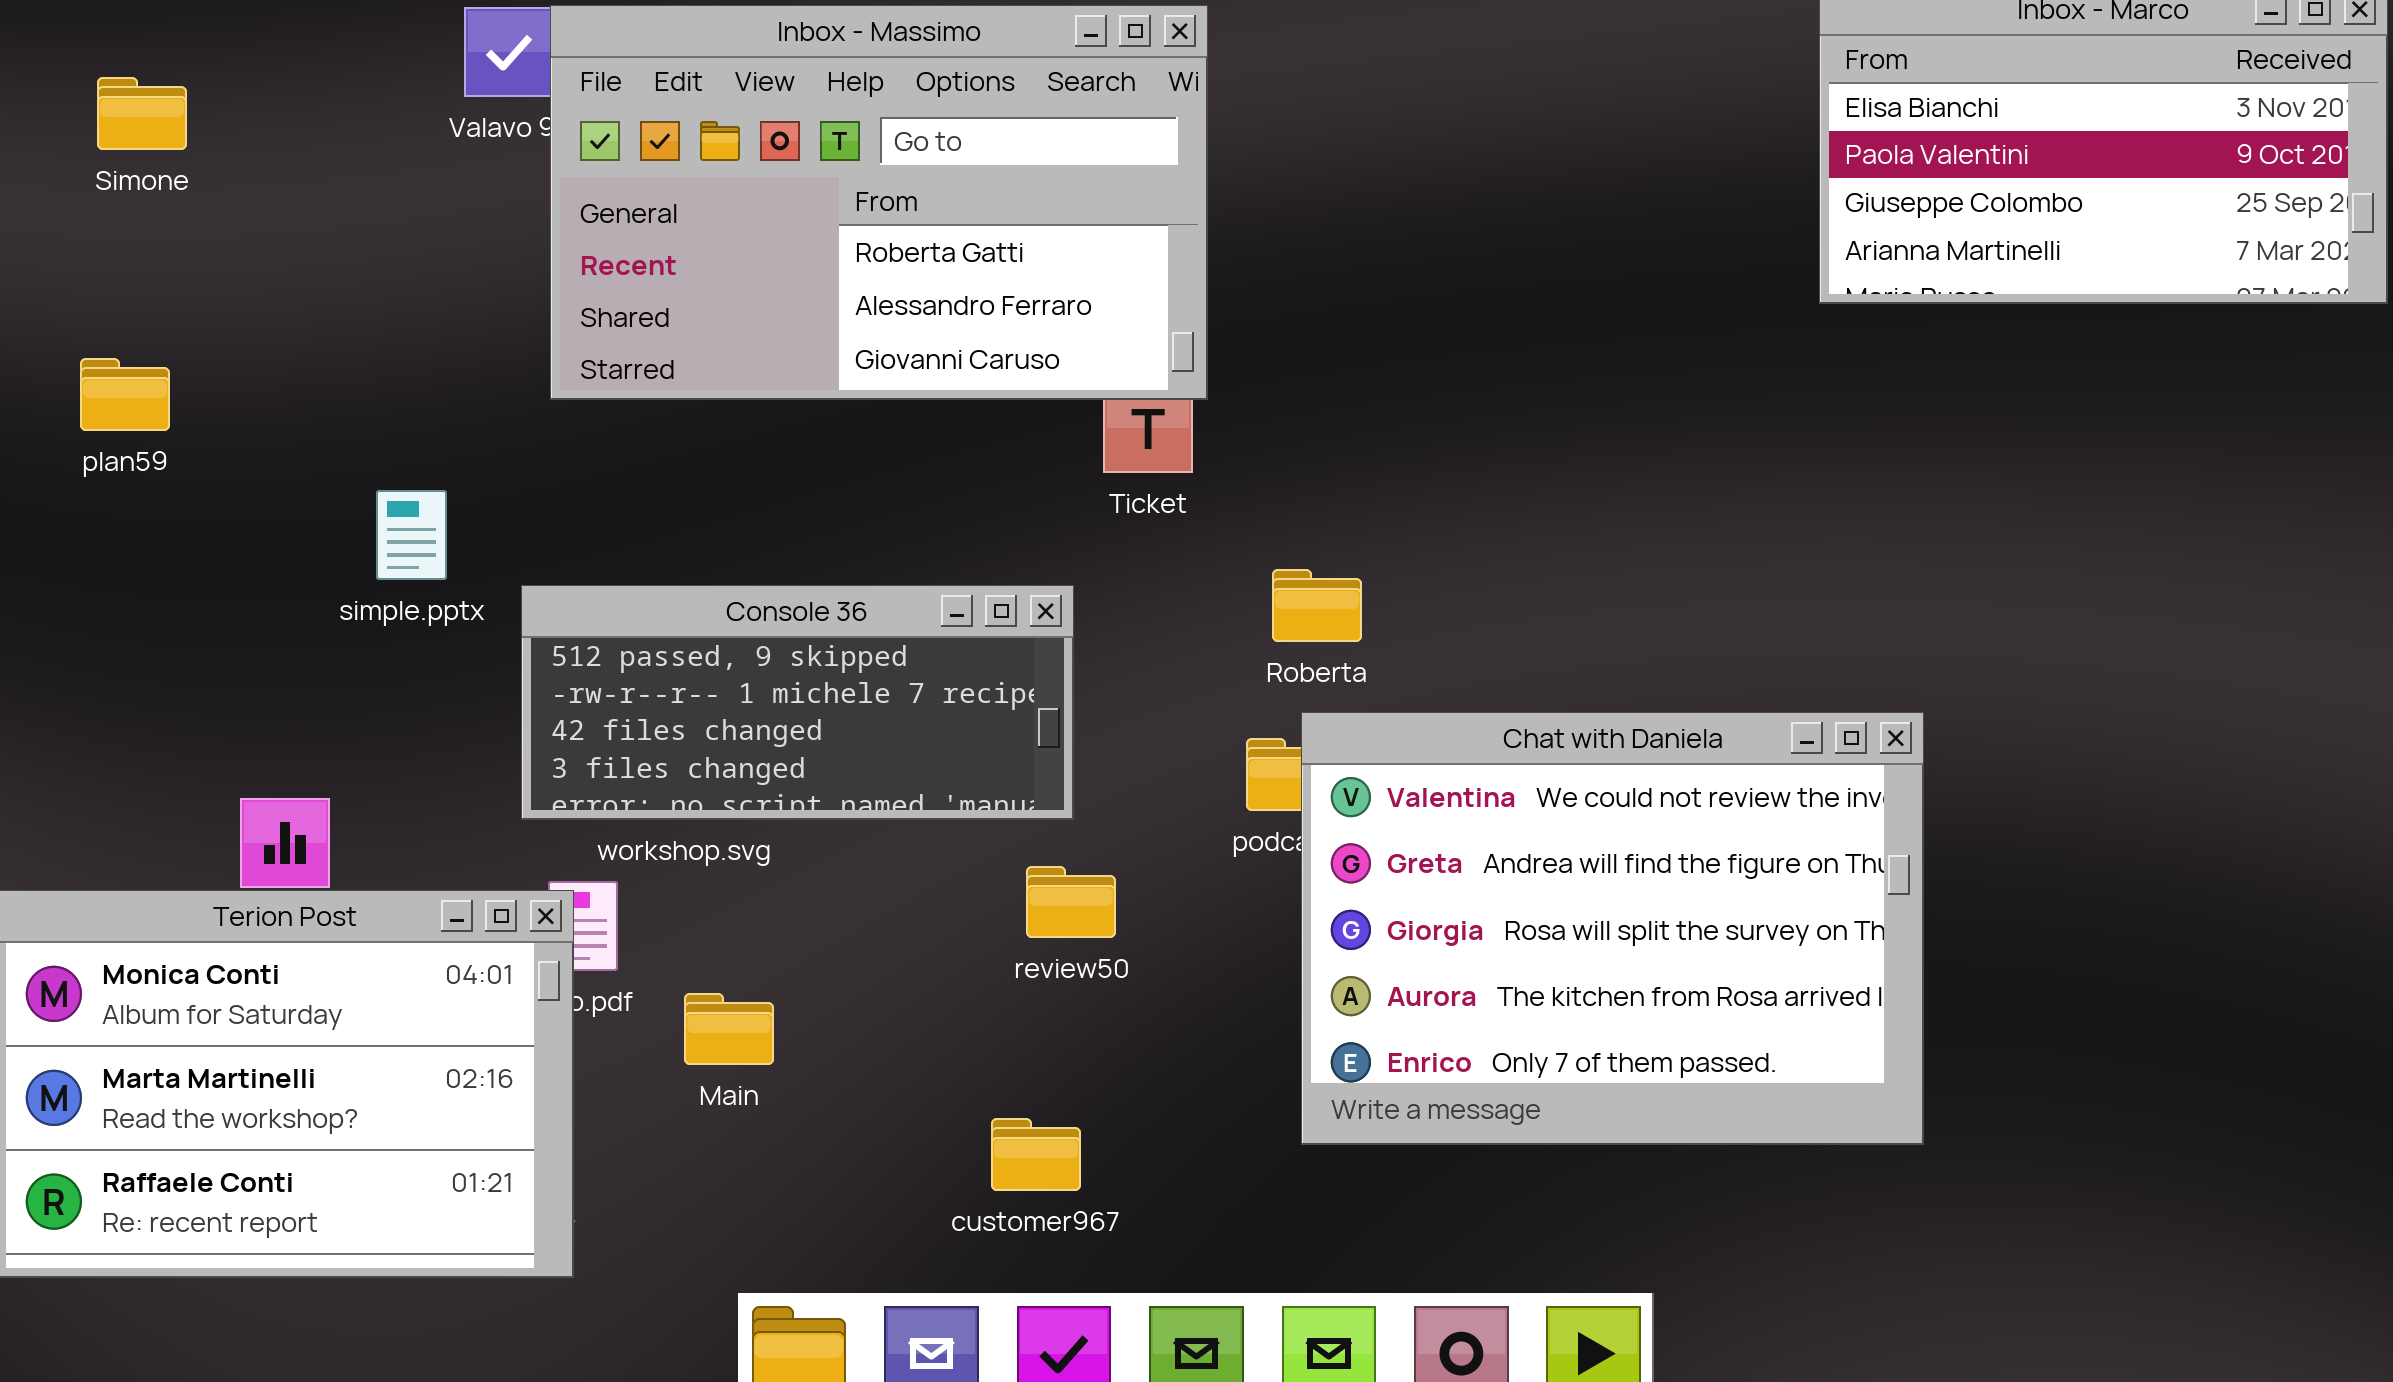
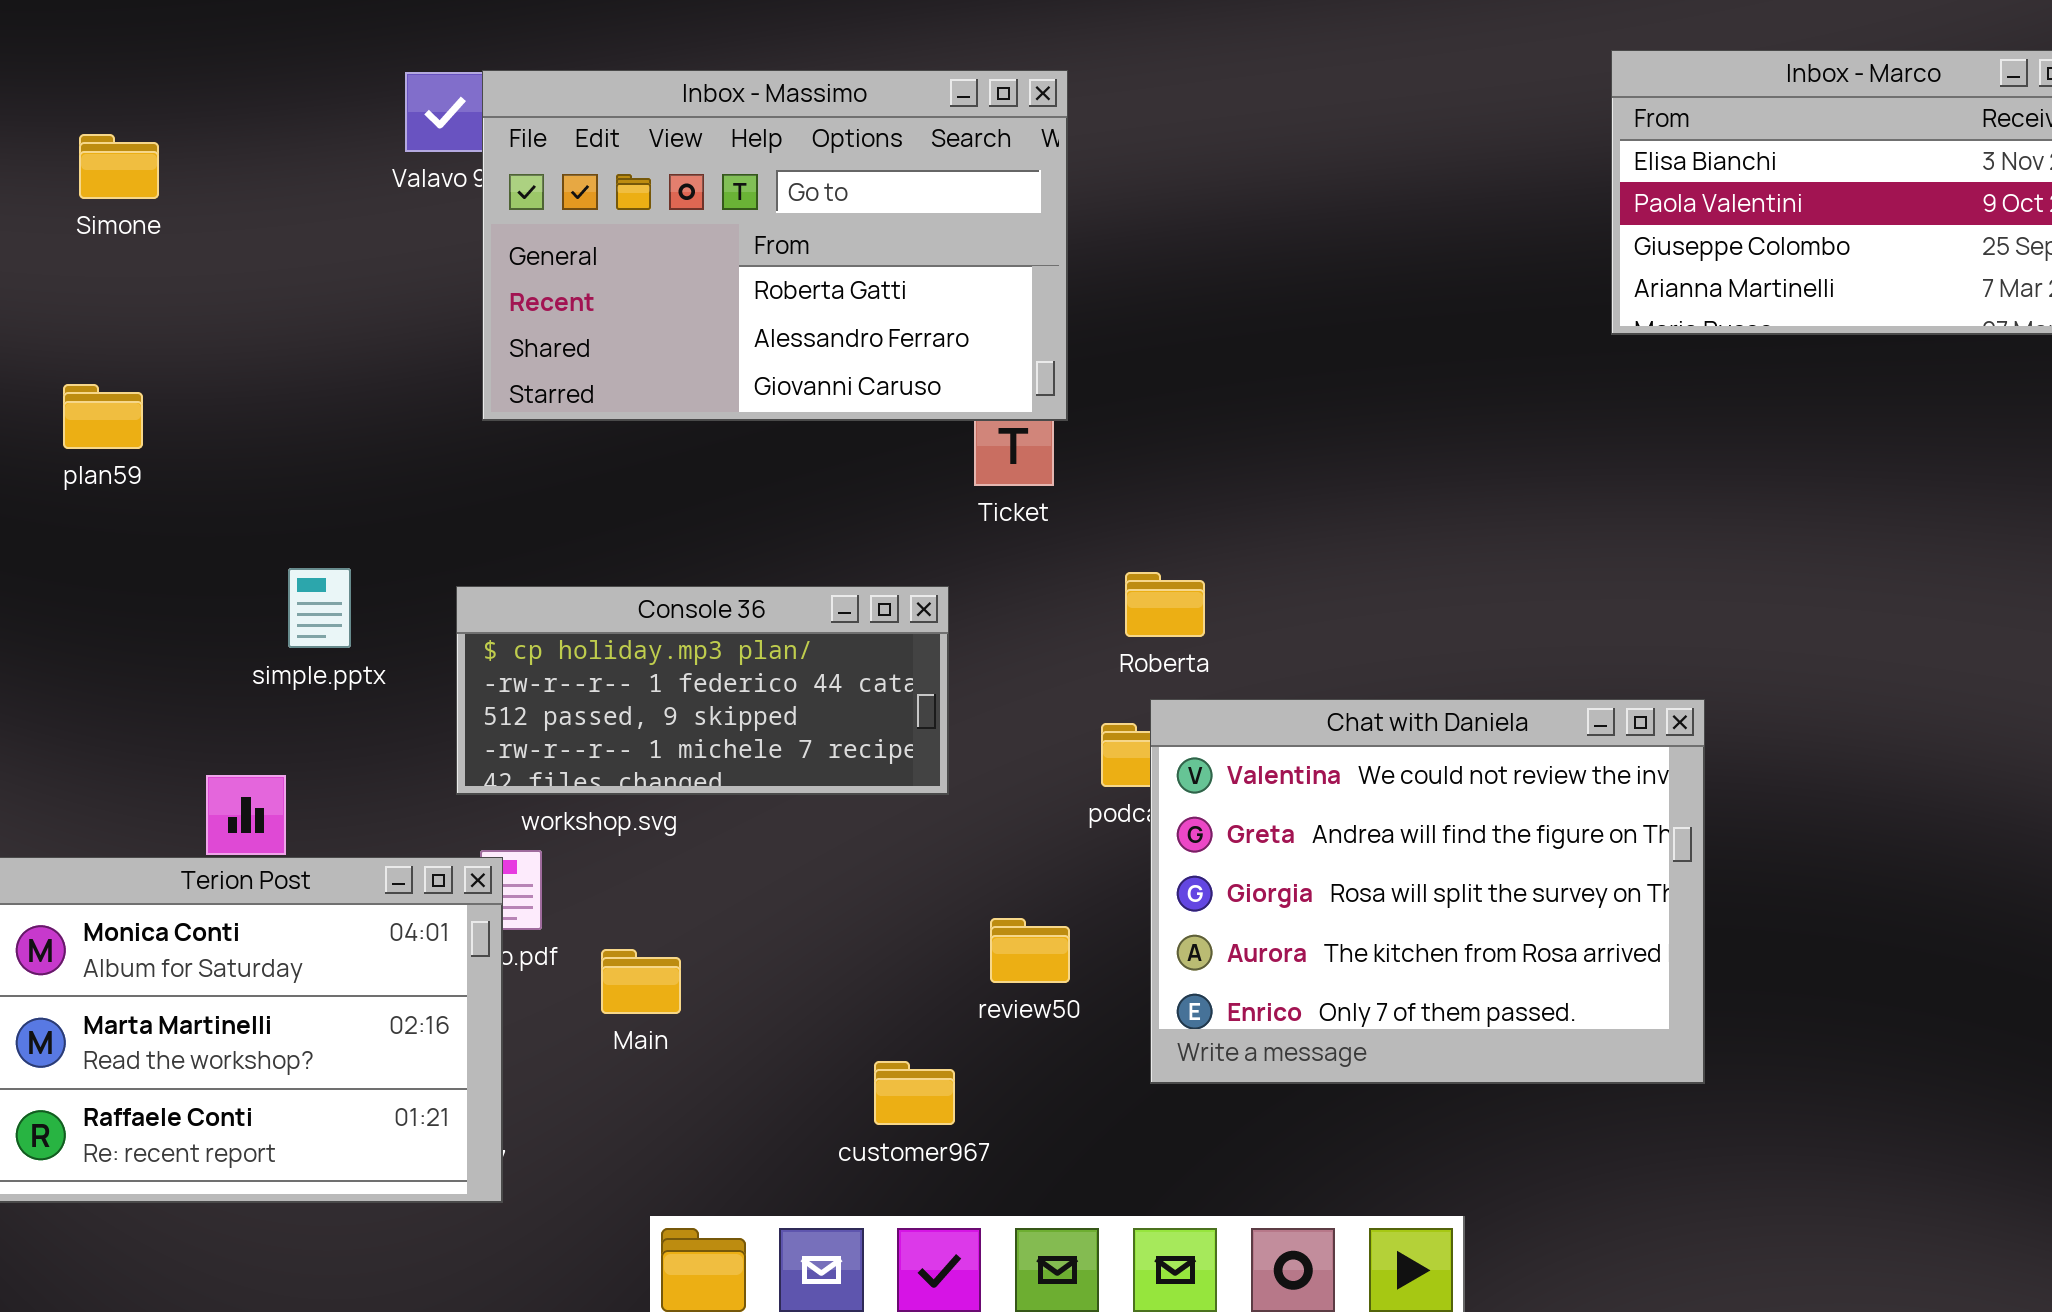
simple.pptx: [376,490,447,580] -> [288,568,351,648], moved
Console 36: [521,585,1074,820] -> [456,586,949,795], scrolled up 2 rows
review50: [1026,866,1116,938] -> [990,918,1070,983], moved

